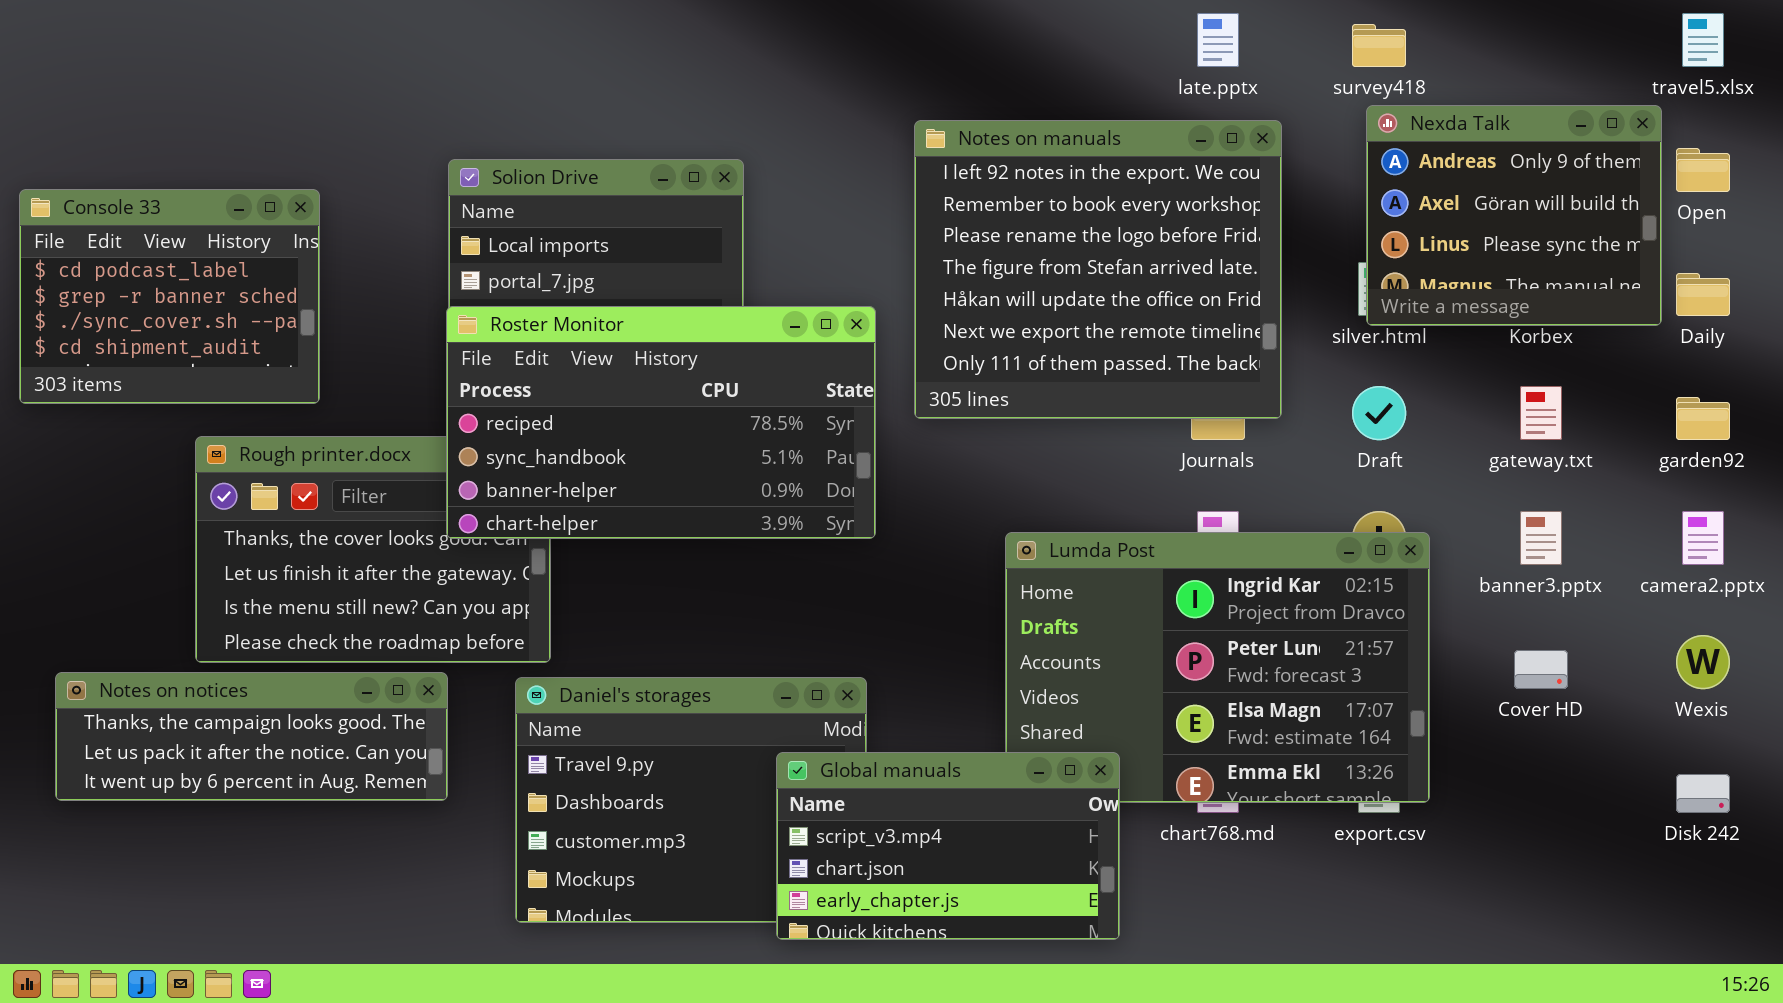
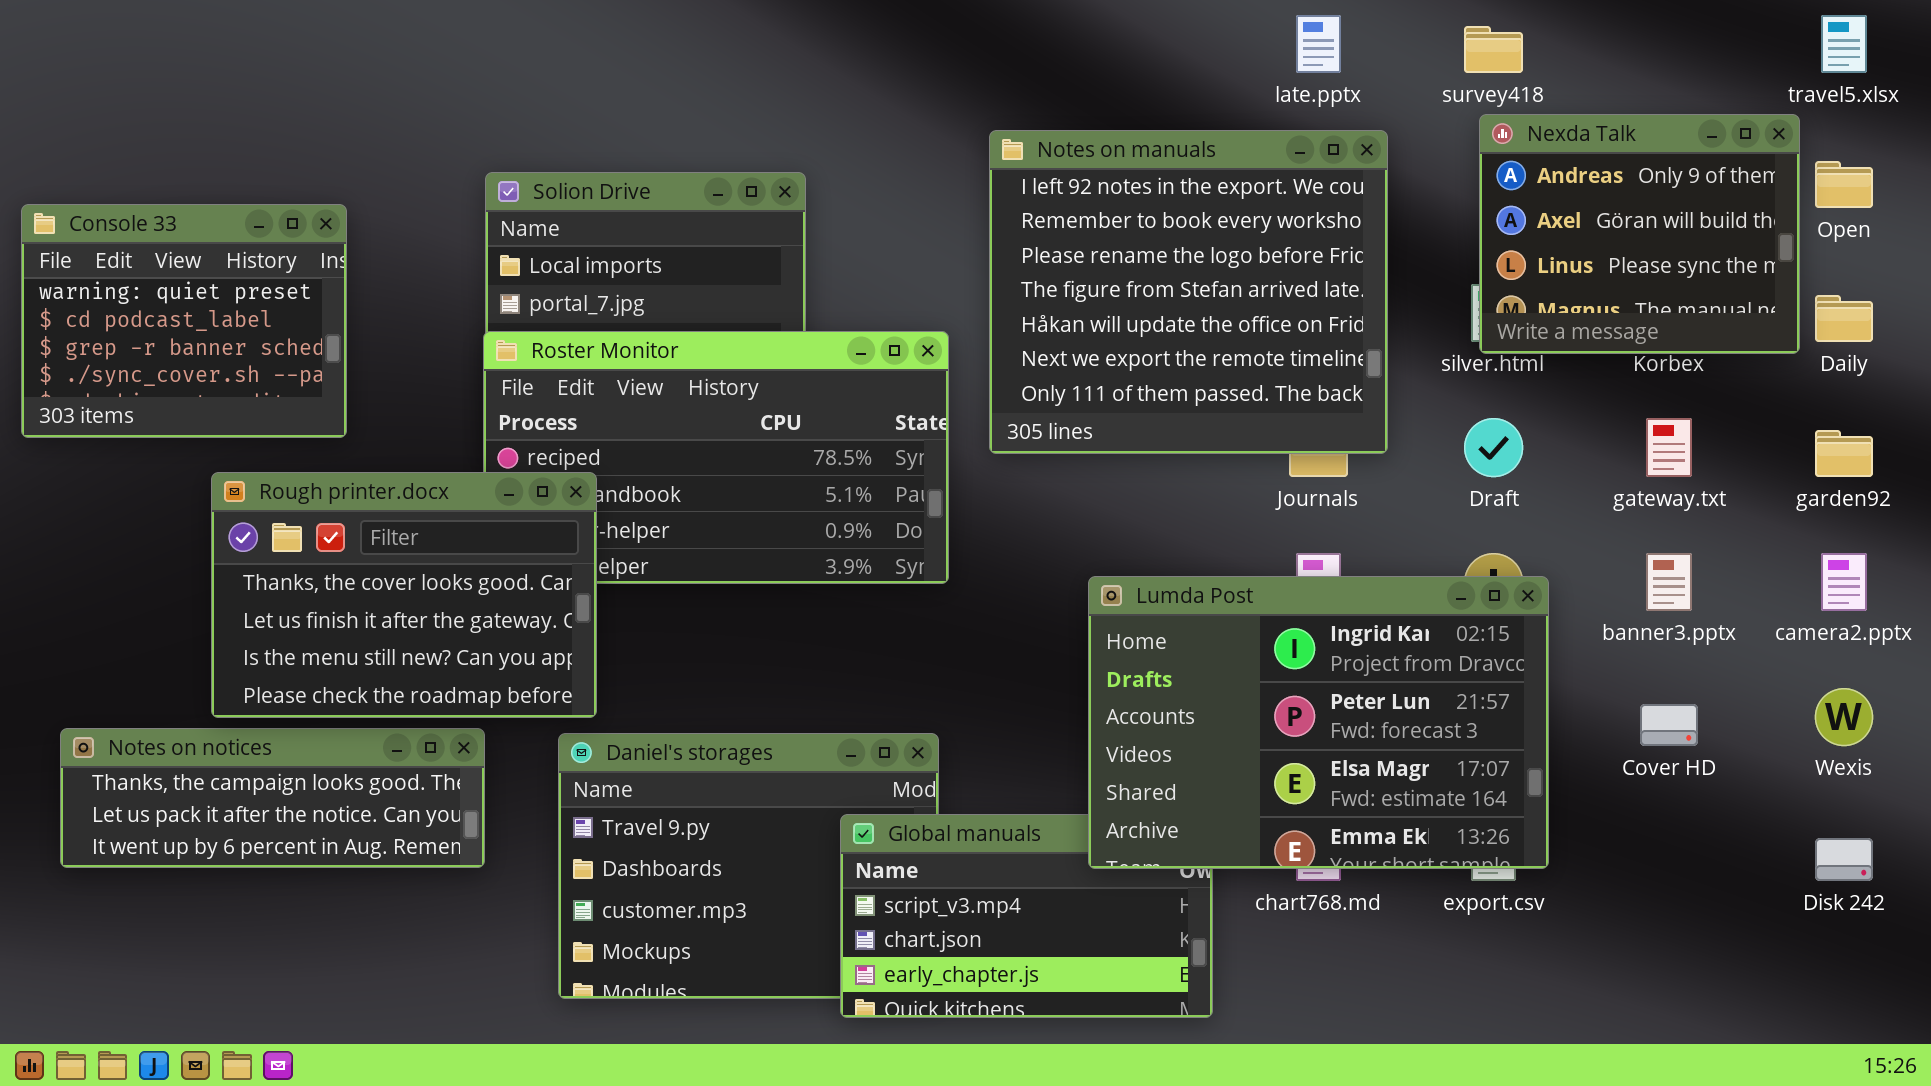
Console 33: [19,189,320,404] -> [21,204,347,438], scrolled up 1 row
Rough printer.docx: [195,436,551,663] -> [211,472,597,718], raised
Lumda Post: [1005,532,1430,803] -> [1088,576,1549,869], raised

